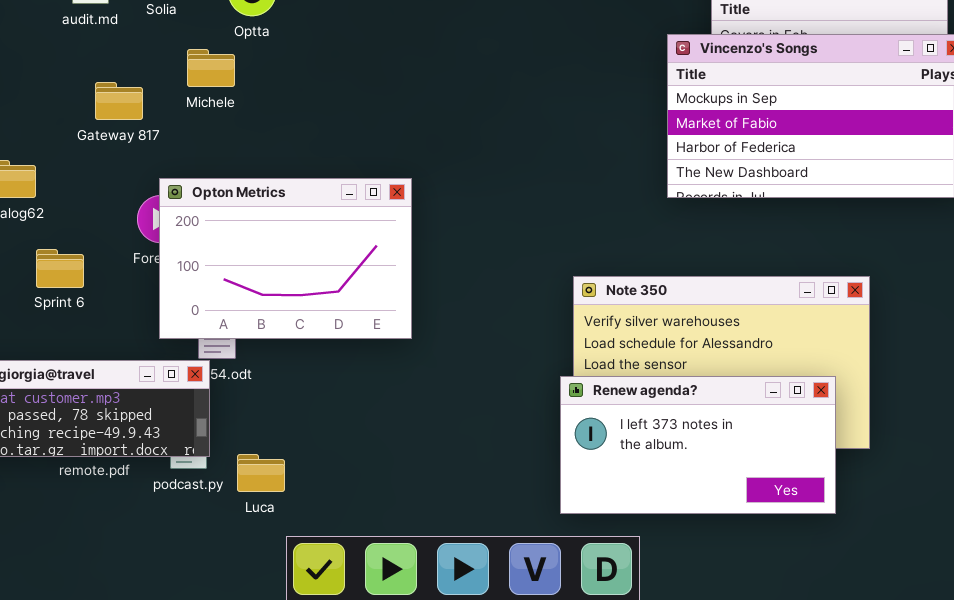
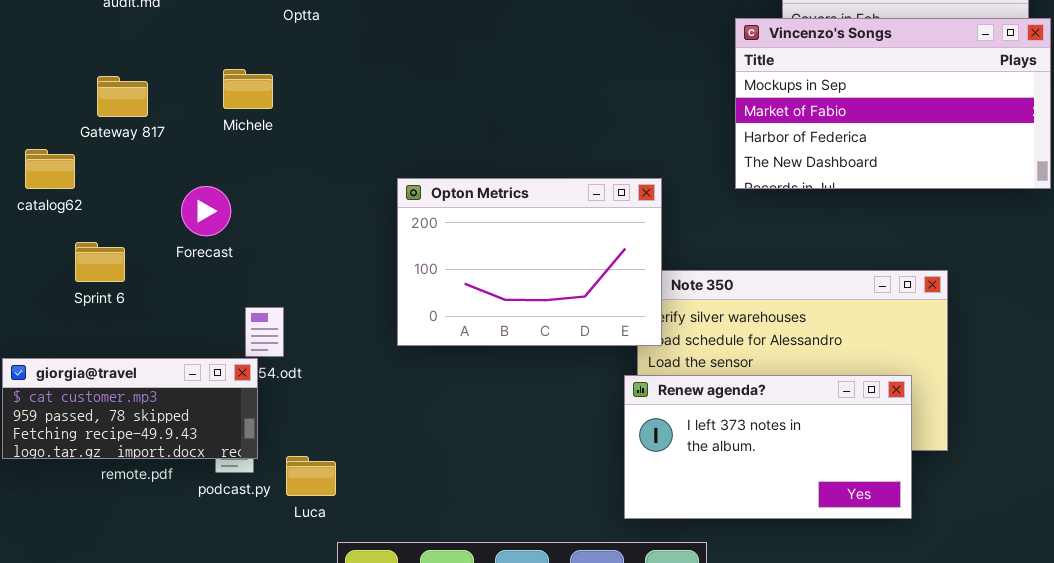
Michele: [187,49,235,87] -> [223,69,273,109], moved
Gateway 817: [95,82,143,120] -> [97,76,148,117], moved
Opton Metrics: [159,178,412,339] -> [397,178,662,346], moved

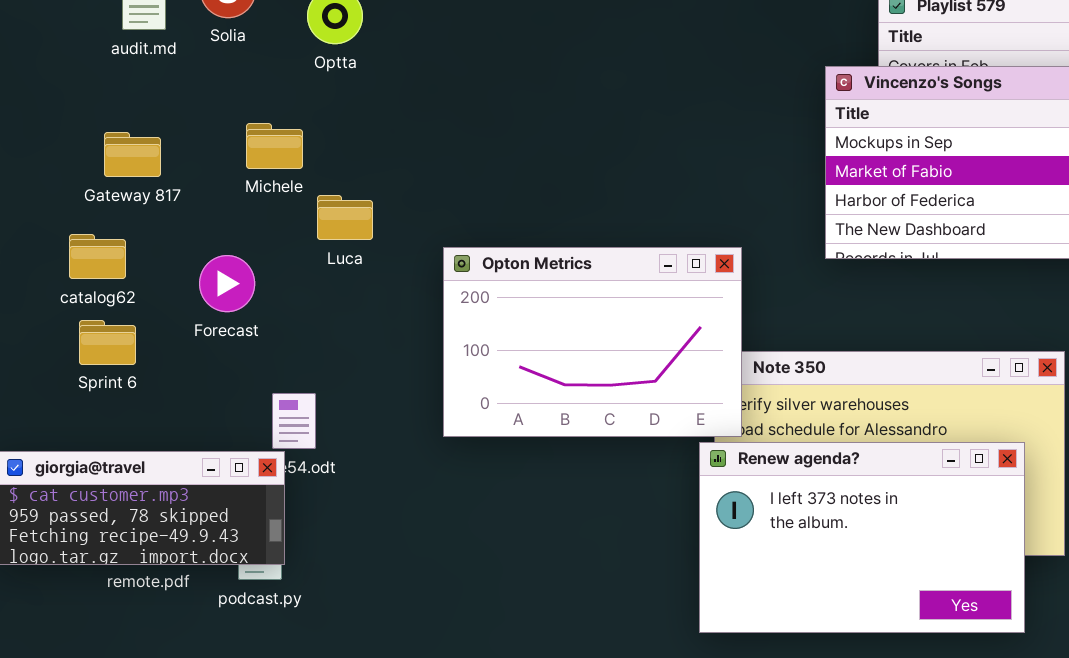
catalog62: [25,149,75,189] -> [69,234,126,279], moved
Renew agenda?: [624,375,912,519] -> [699,442,1025,633], resized
Luca: [286,456,336,496] -> [317,195,373,240], moved

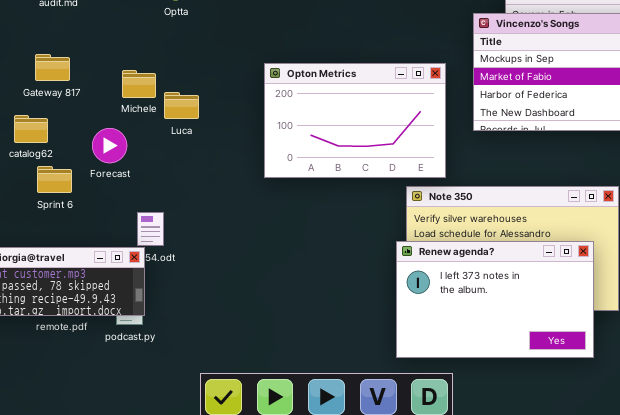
Michele: [246,123,303,169] -> [122,70,156,98], moved
Opton Metrics: [443,247,742,437] -> [264,63,446,178], moved
Sprint 6: [79,320,136,365] -> [37,166,72,193], moved

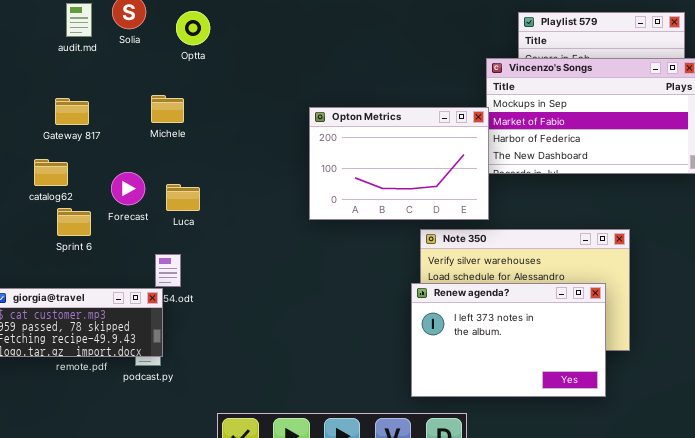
Opton Metrics: [264,63,446,178] -> [309,107,489,220], moved
Michele: [122,70,156,98] -> [151,95,184,123], moved
Luca: [164,92,199,119] -> [166,184,200,211], moved

